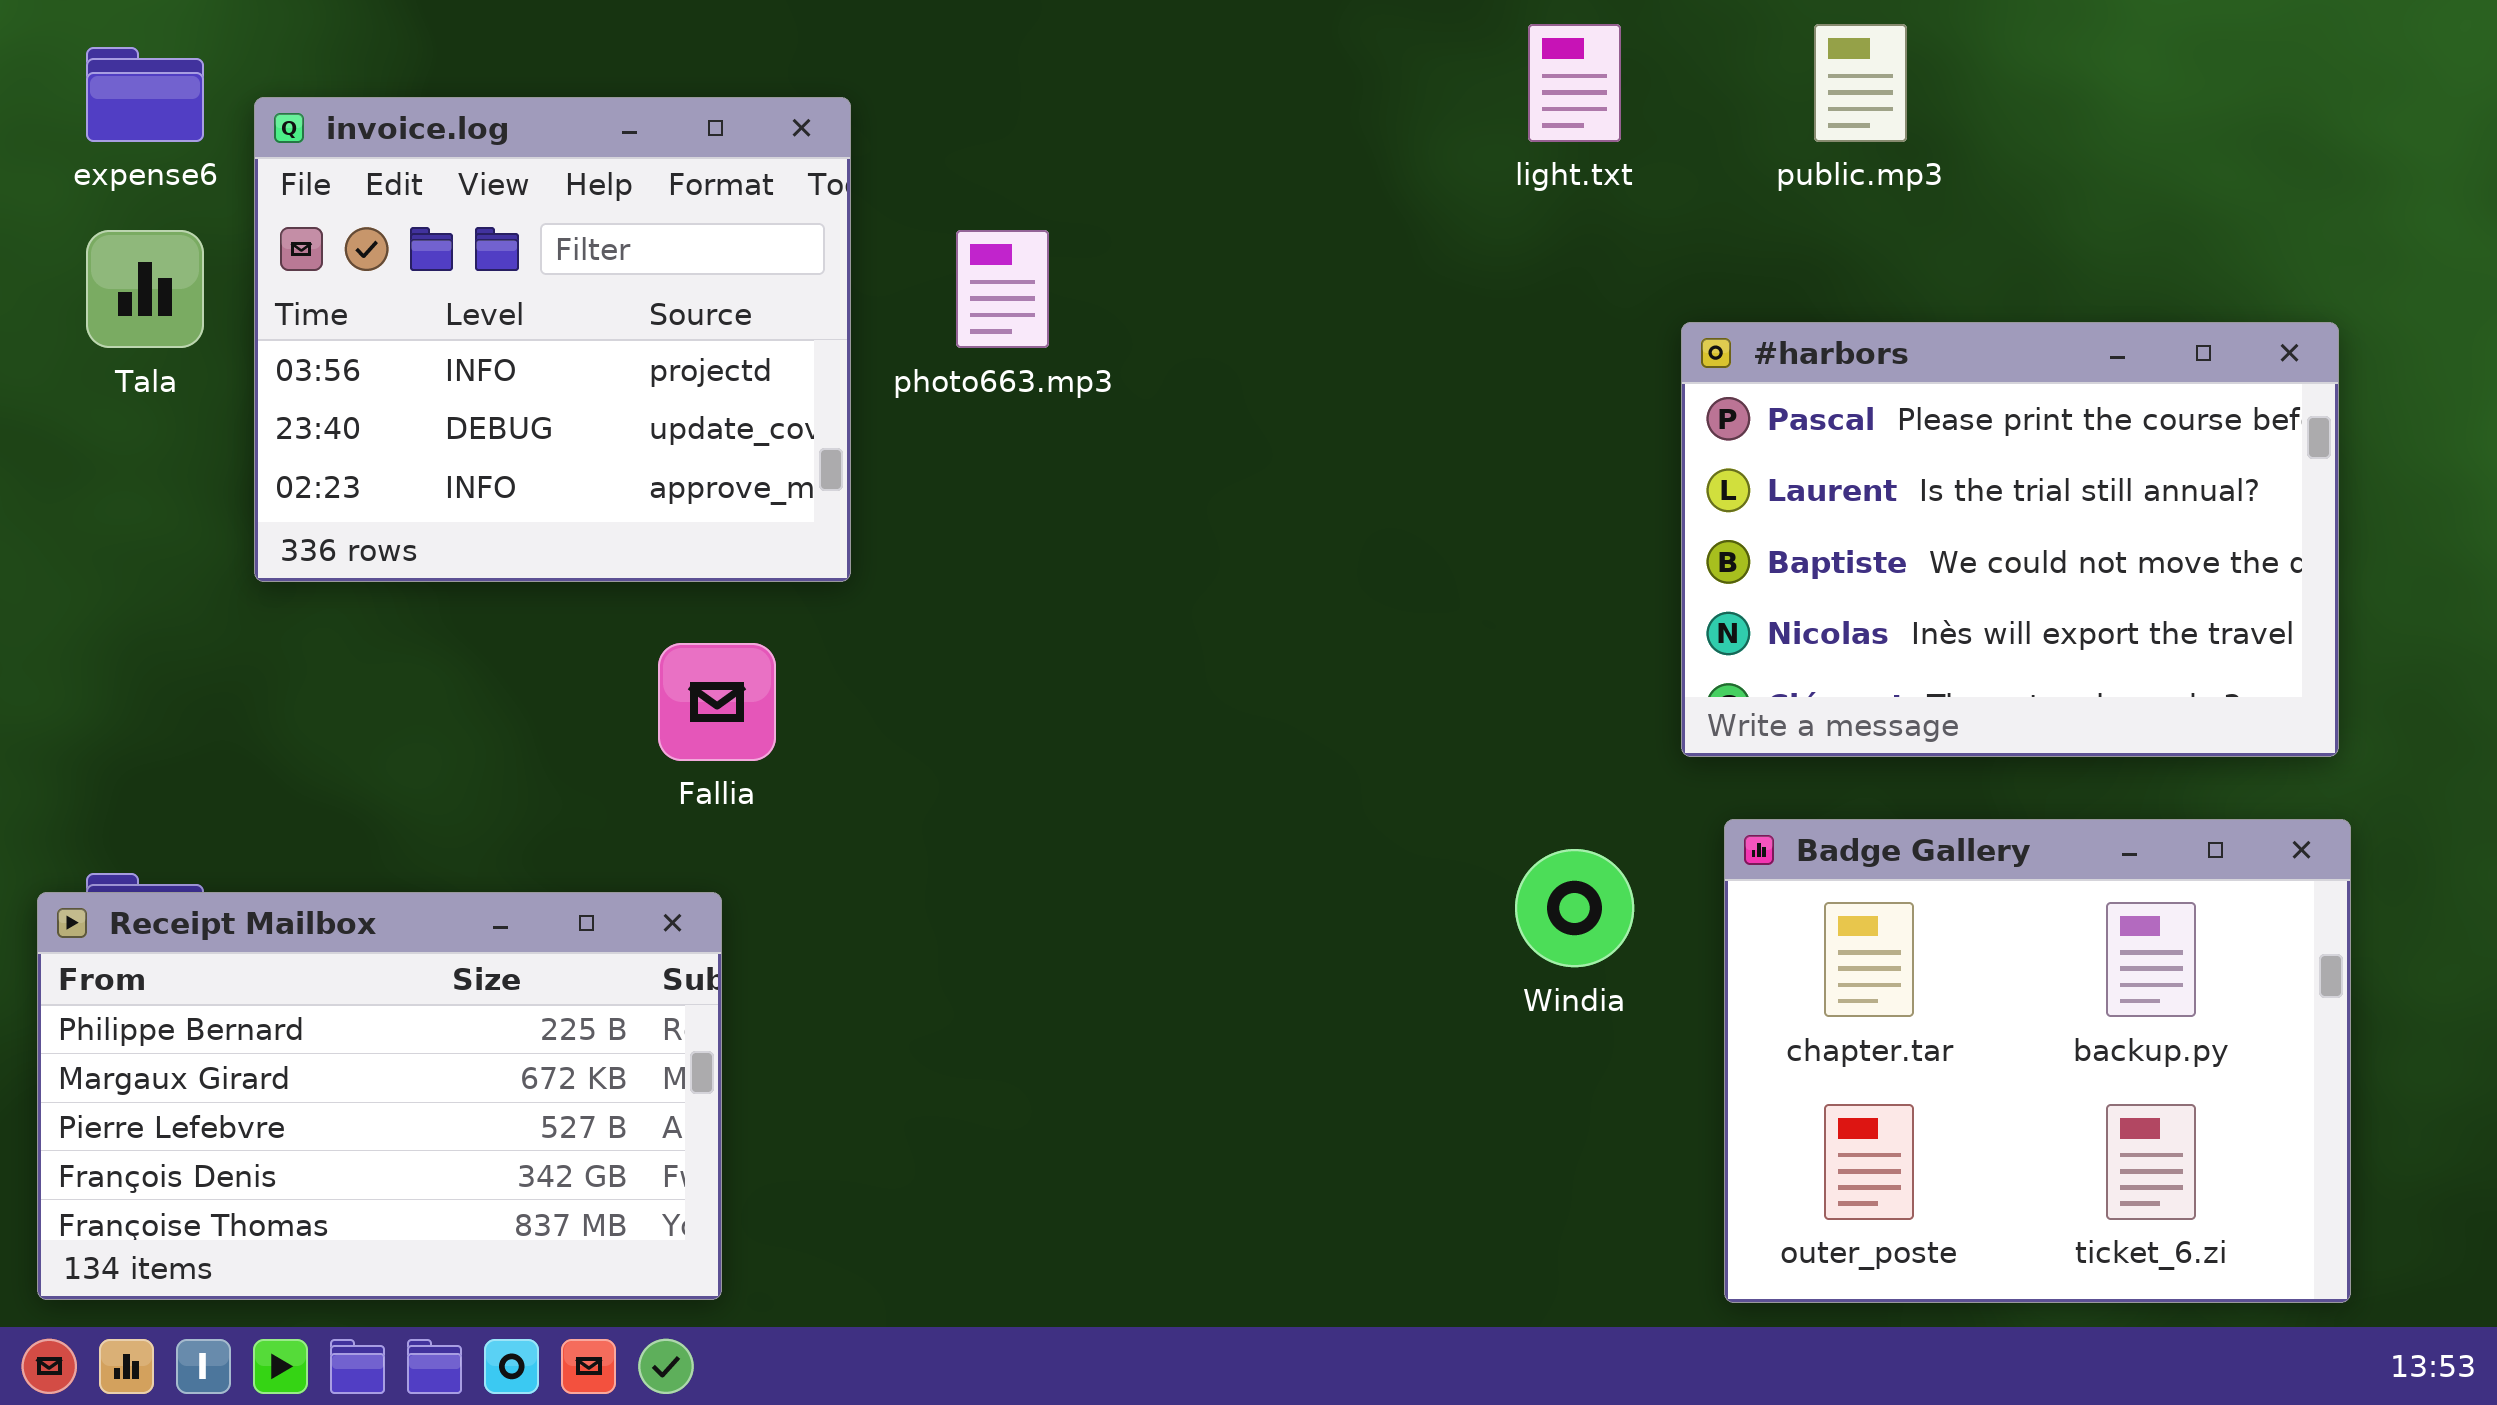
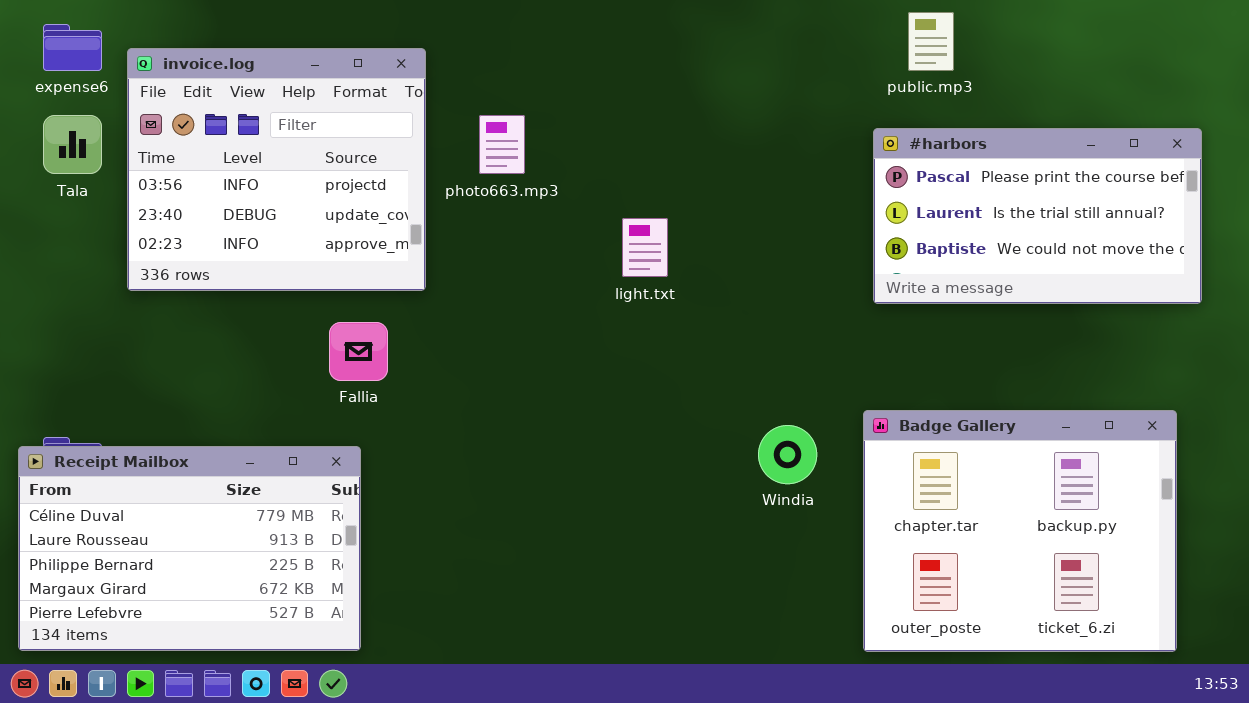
light.txt: [1528,24,1621,142] -> [622,218,668,277], moved
#harbors: [1681,322,2339,757] -> [873,128,1202,304], moved, resized
Receipt Mailbox: [37,892,722,1300] -> [18,446,361,651], scrolled up 2 rows

